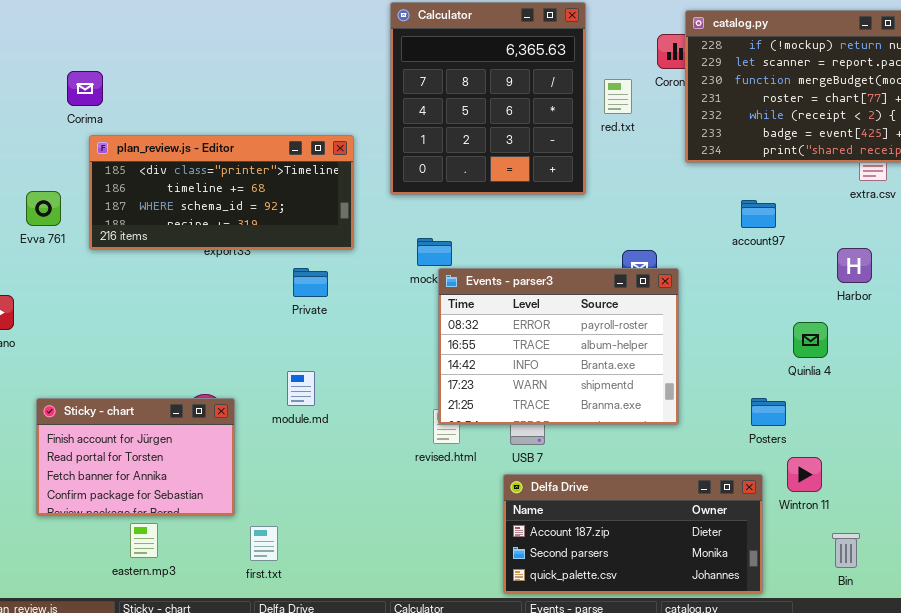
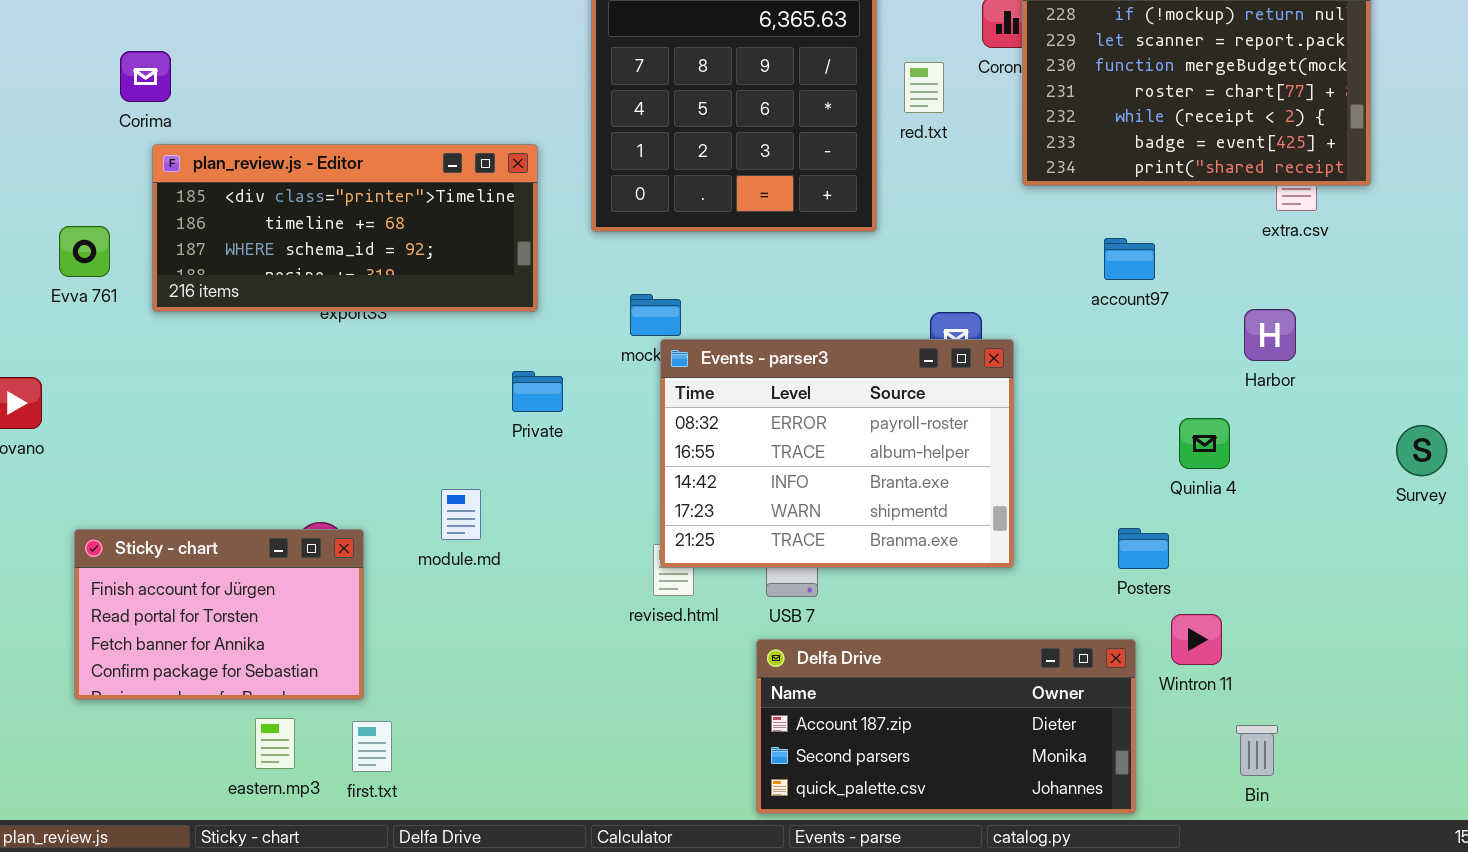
Private: [293,268,328,297] -> [512,371,563,412], moved
eastern.mp3: [130,523,158,558] -> [255,718,295,769], moved
first.txt: [250,526,278,561] -> [352,721,392,772], moved

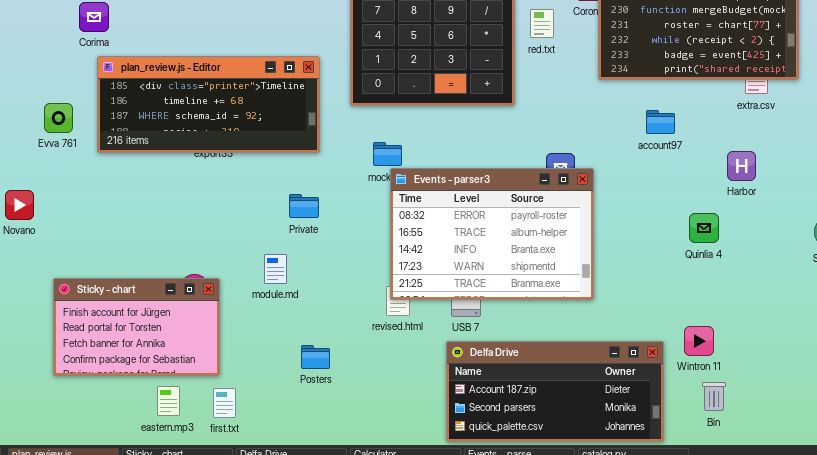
Private: [512,371,563,412] -> [289,194,319,218], moved
Posters: [1118,528,1169,569] -> [301,345,330,369], moved
Bin: [1236,725,1278,776] -> [702,382,726,411], moved

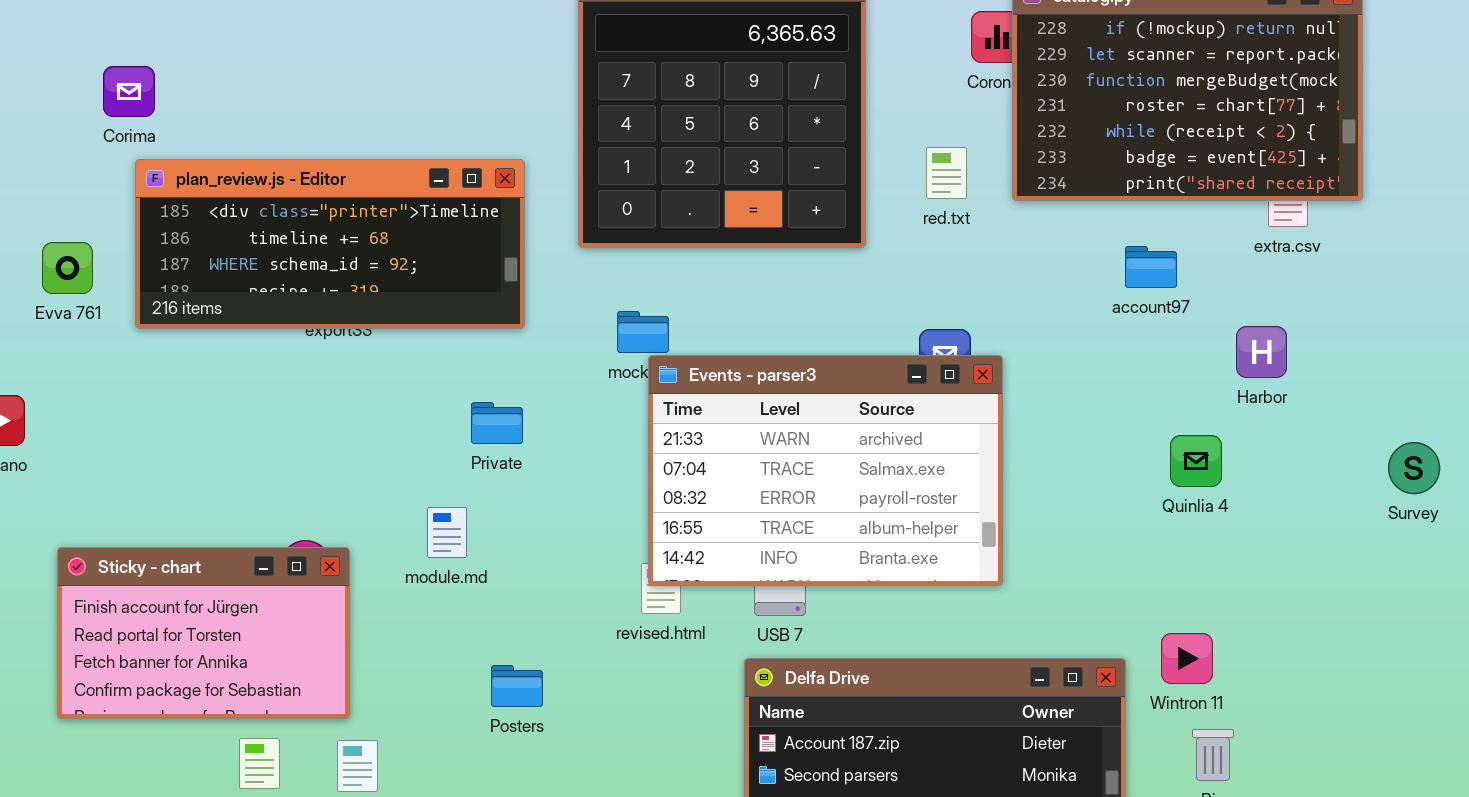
red.txt: [530,9,554,38] -> [926,147,967,199], moved
account97: [646,110,675,134] -> [1125,246,1177,288], moved
Events - parser3: [390,168,594,300] -> [648,355,1003,586], scrolled up 2 rows

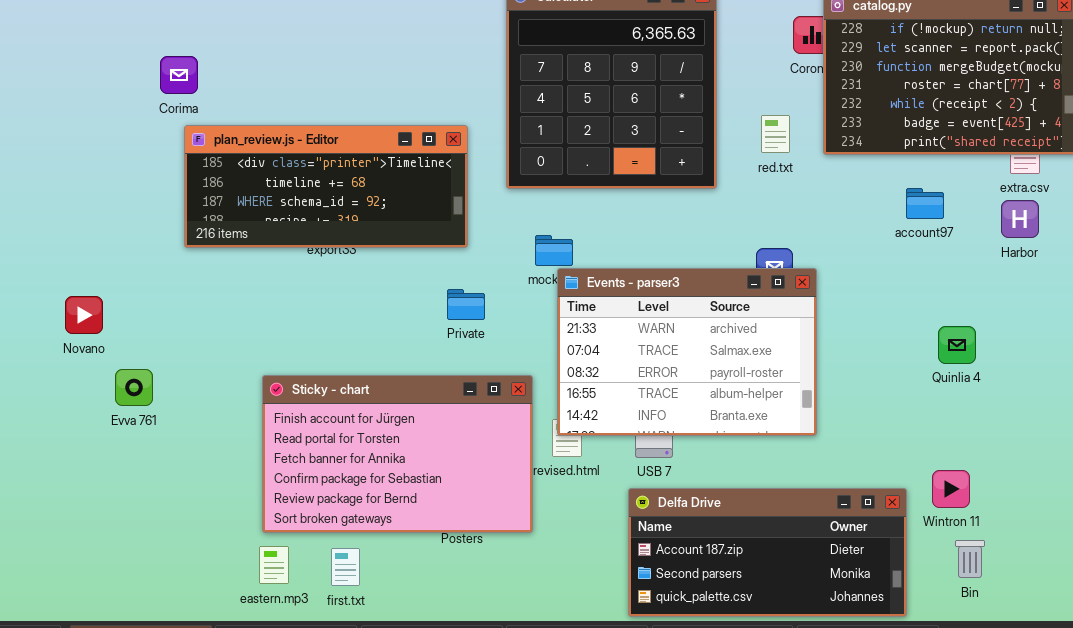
Evva 761: [42,242,93,294] -> [115,369,153,406], moved
Harbor: [1236,326,1287,378] -> [1001,200,1039,238], moved
Private: [471,402,523,444] -> [447,289,485,320], moved
Sticky - chart: [57,547,350,719] -> [262,375,533,533], moved, resized

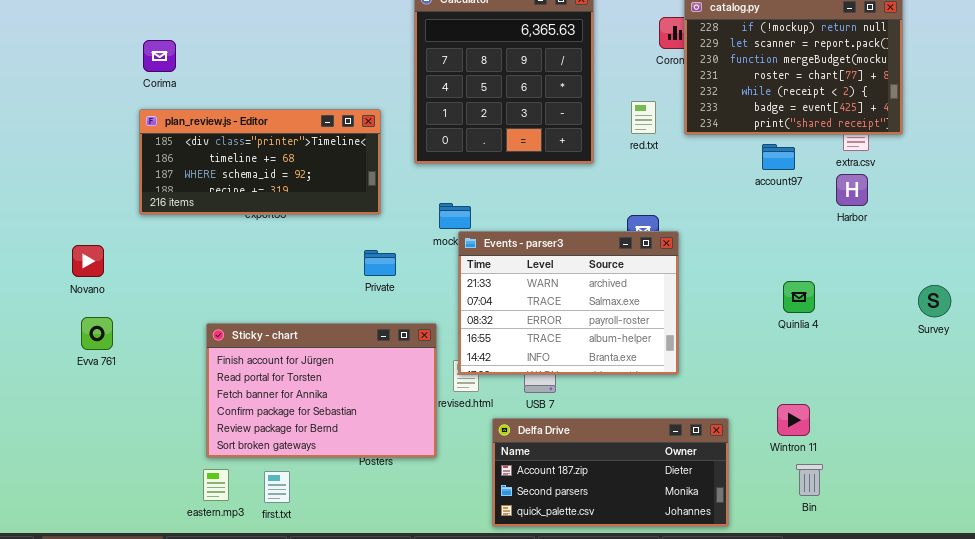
Corima: [160,56,198,94] -> [143,40,176,72], moved
account97: [906,188,944,219] -> [762,144,795,170], moved
Novano: [65,296,103,334] -> [72,245,104,277], moved
Delfa Drive: [628,488,907,617] -> [492,418,729,527], moved

